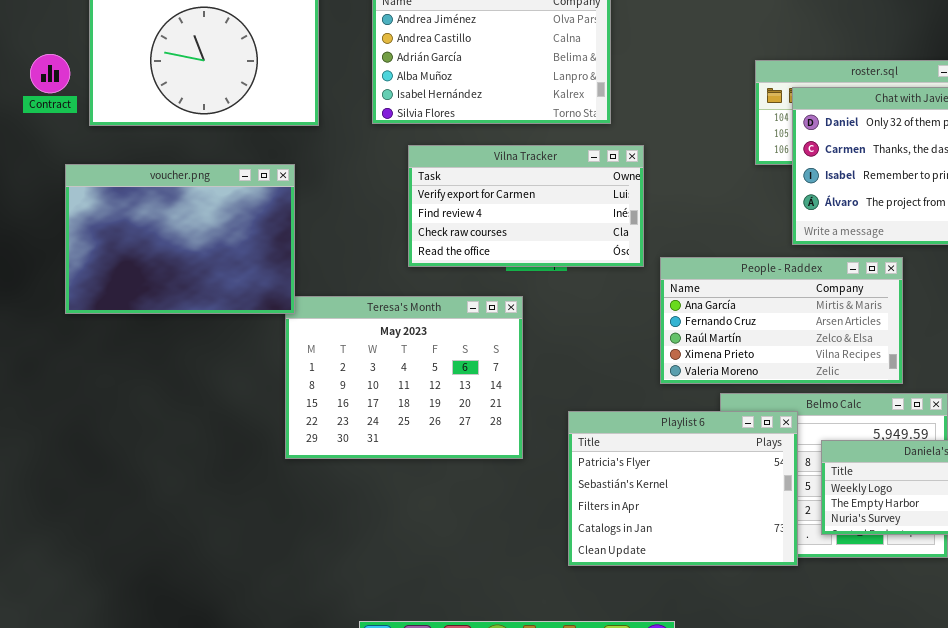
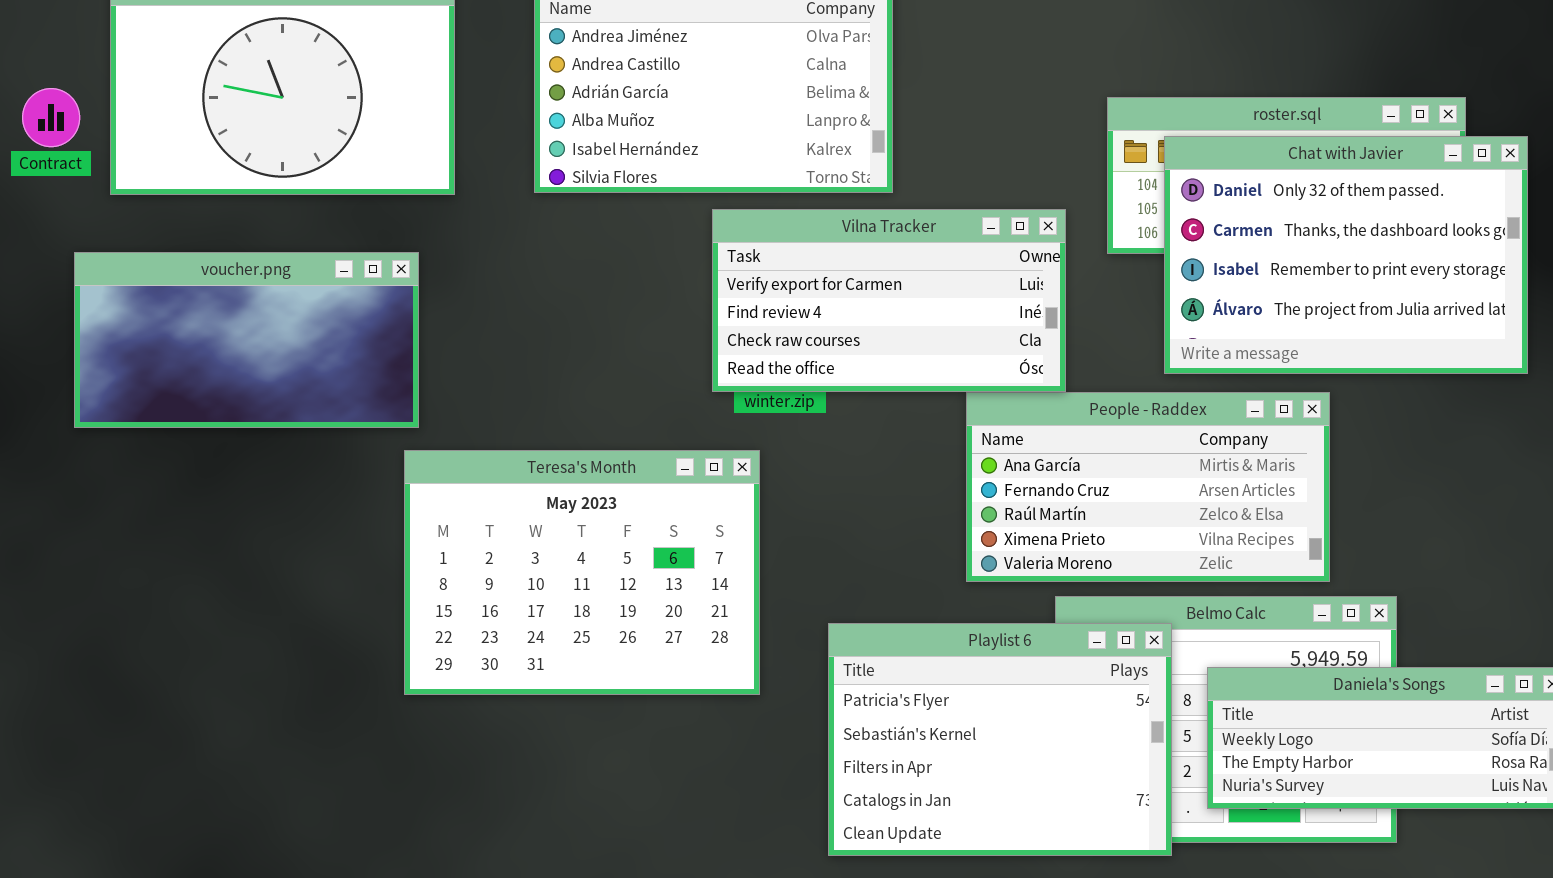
Vilna Tracker: [408,145,644,267] -> [712,209,1066,392], moved
voucher.png: [65,164,295,314] -> [74,252,419,428], resized

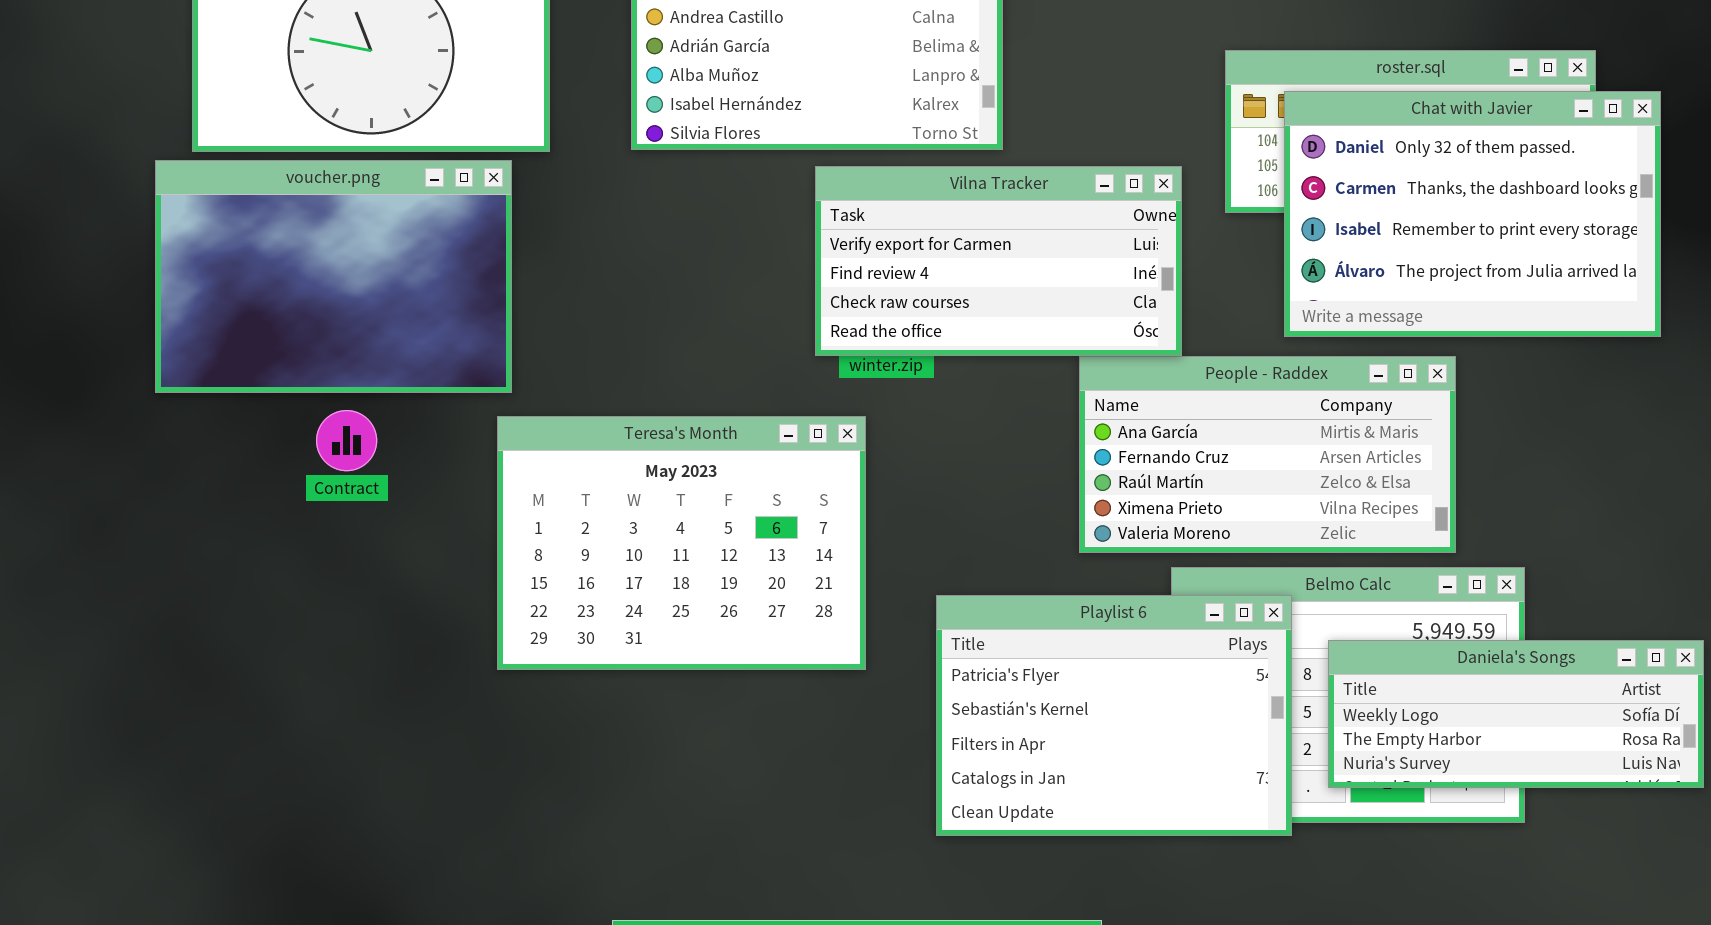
Contract: [22,88,80,147] -> [316,410,377,471], moved
voucher.png: [74,252,419,428] -> [155,160,512,393], resized

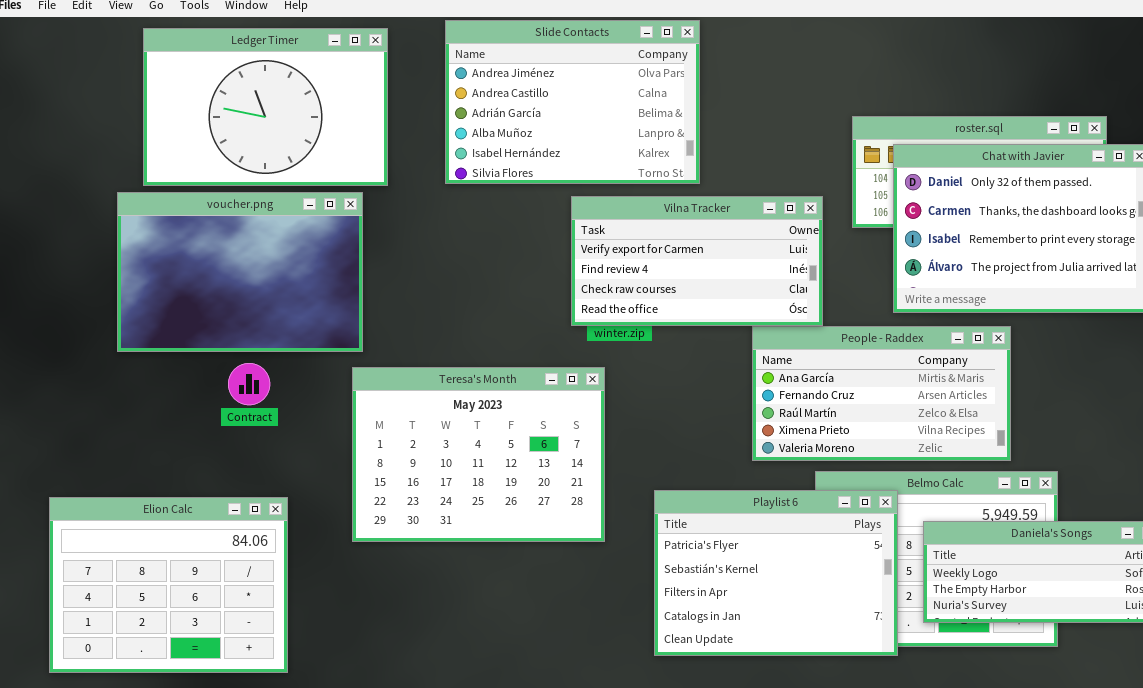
Elion Calc: none -> [49,497,288,673], opened

